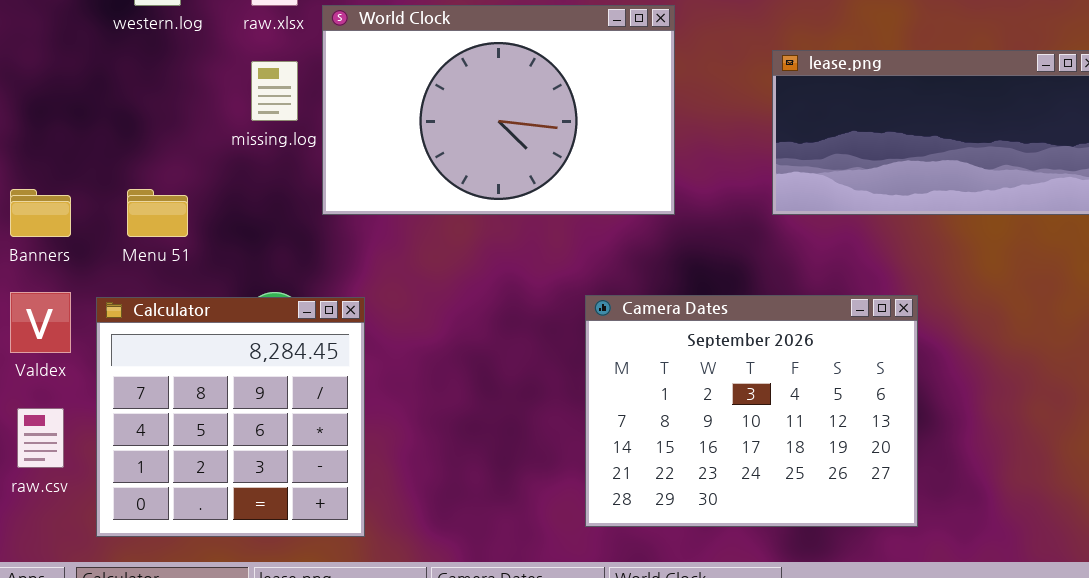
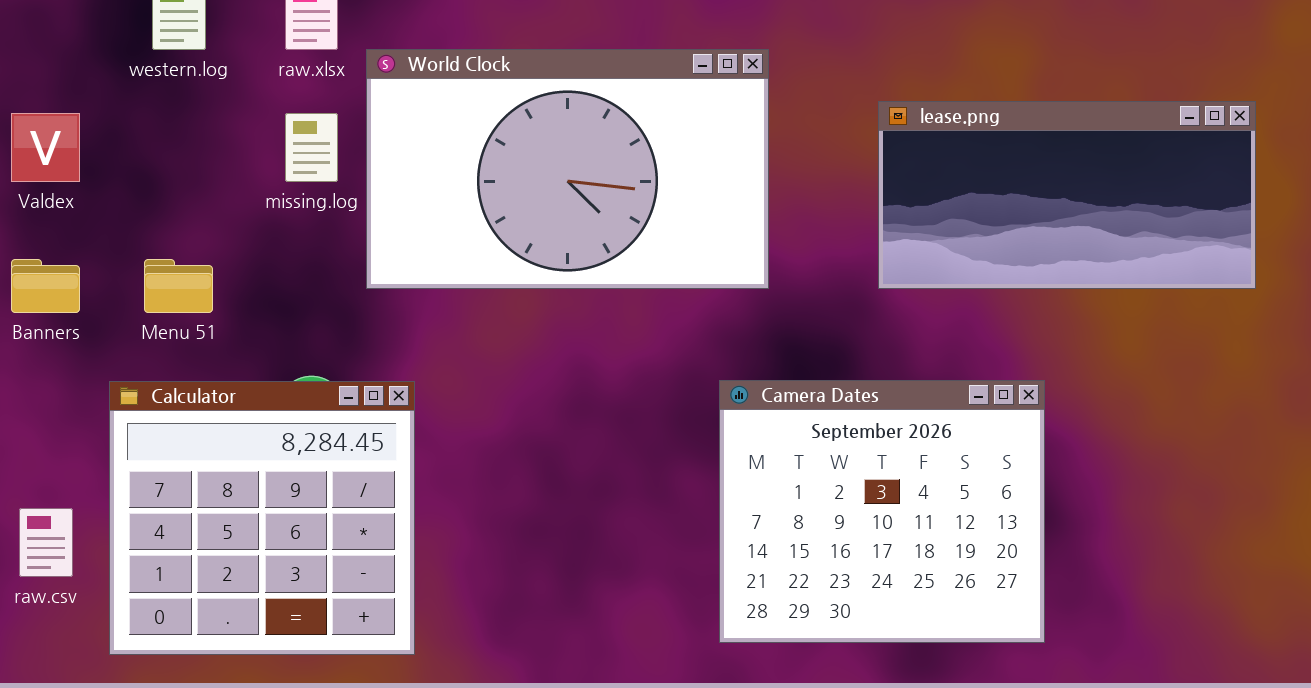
Valdex: [10,292,71,353] -> [11,113,80,182], moved
Camera Dates: [585,295,918,527] -> [719,380,1045,643], resized

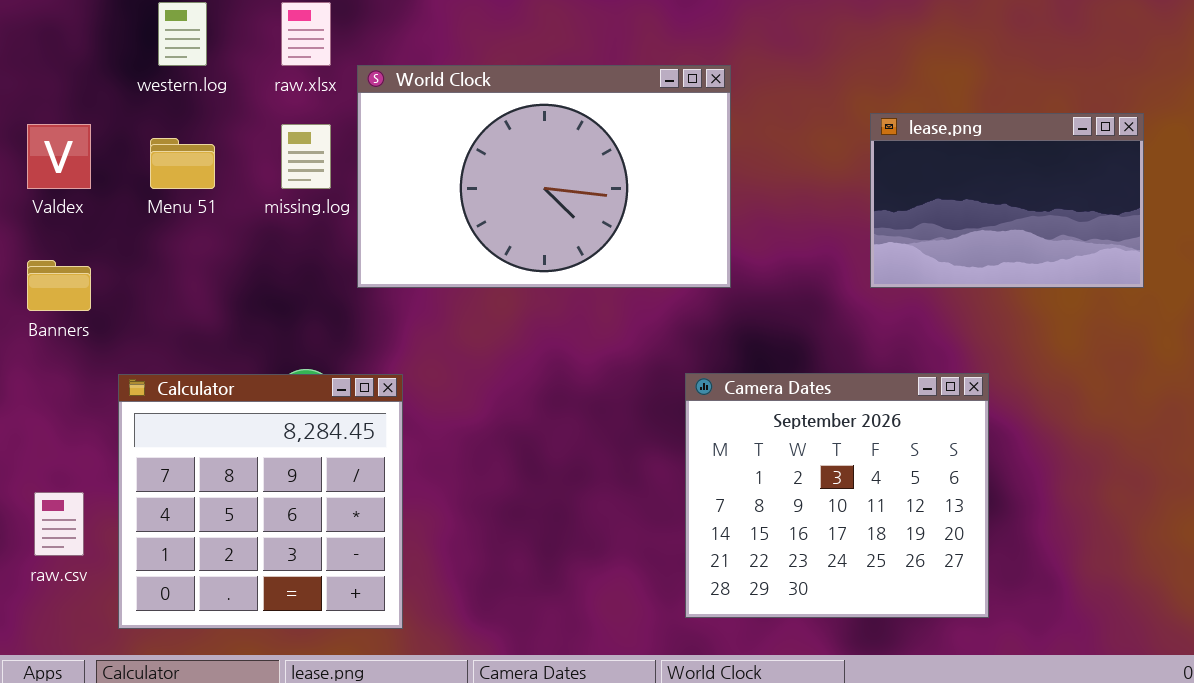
lease.png: [878,101,1256,289] -> [870,113,1144,288], moved, resized
Menu 51: [144,259,213,313] -> [150,138,215,189], moved

